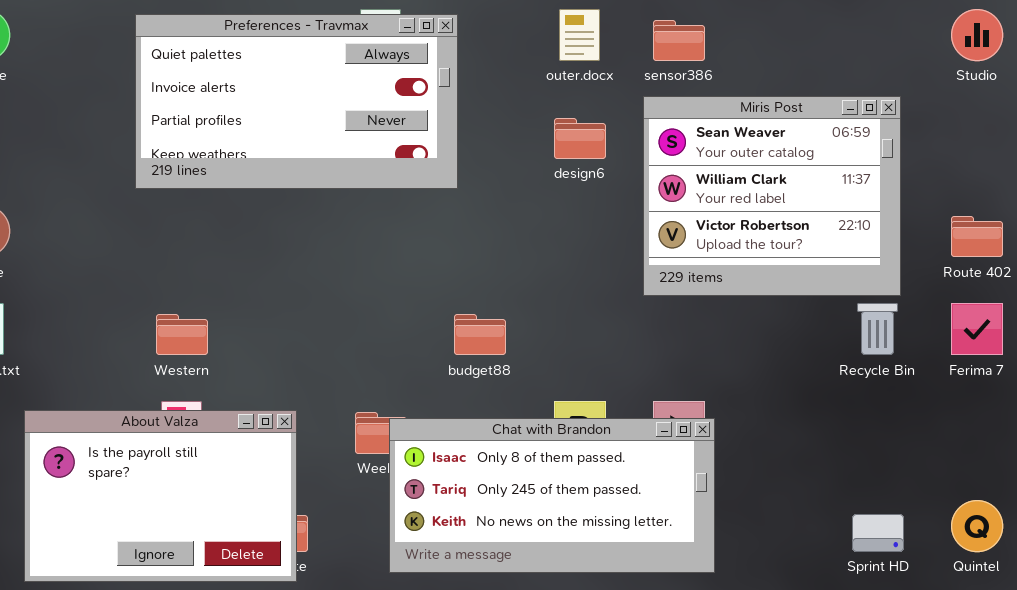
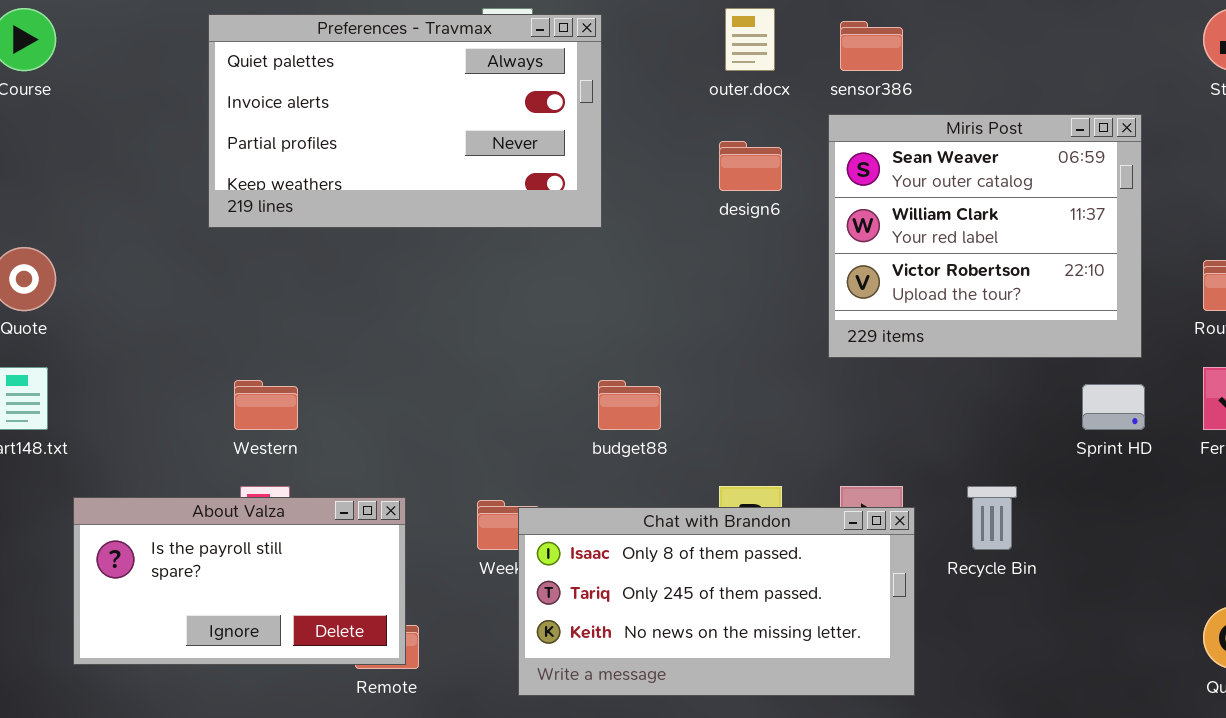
Recycle Bin: [857,303,898,355] -> [967,486,1017,550], moved
About Valza: [24,410,297,582] -> [73,497,406,665], resized
Sprint HD: [852,514,904,552] -> [1082,384,1145,430], moved

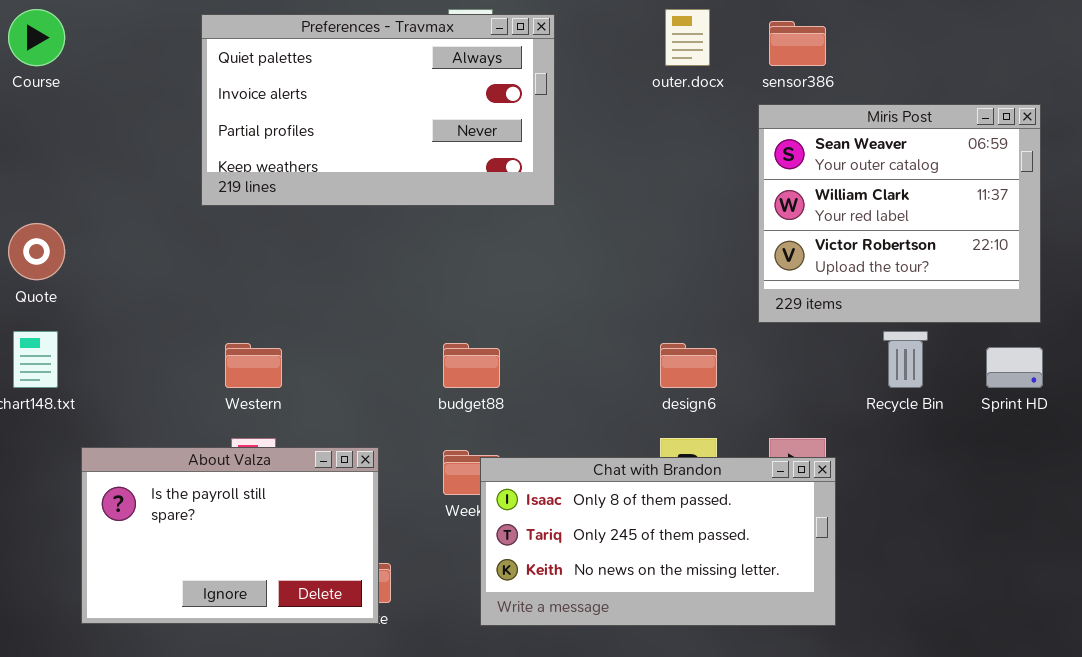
design6: [719,141,782,191] -> [660,343,717,388], moved
budget88: [598,380,661,430] -> [443,343,500,388], moved
Recycle Bin: [967,486,1017,550] -> [883,331,928,388], moved
About Valza: [73,497,406,665] -> [81,447,379,624], resized

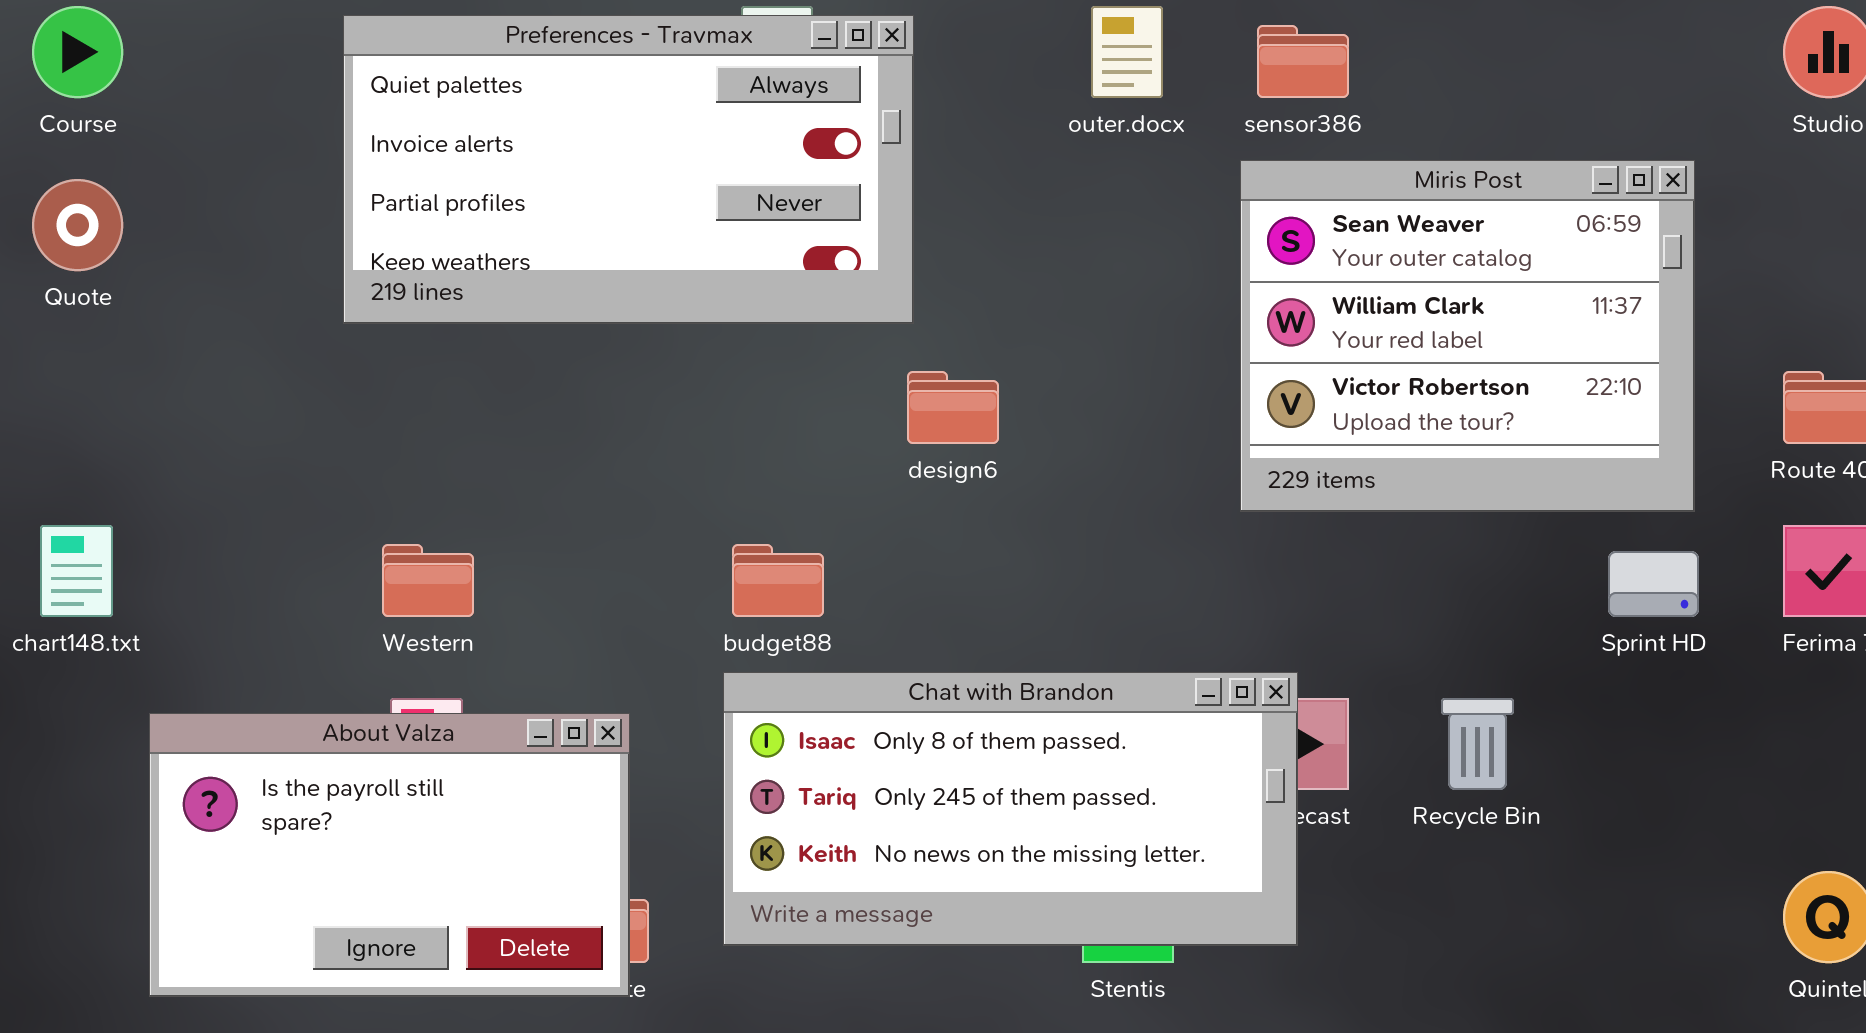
Quote: [8,223,65,280] -> [32,179,123,271], moved
Recycle Bin: [883,331,928,388] -> [1441,698,1514,790], moved
design6: [660,343,717,388] -> [907,371,999,444], moved
Chat with Brandon: [480,457,836,626] -> [723,672,1298,946], moved

